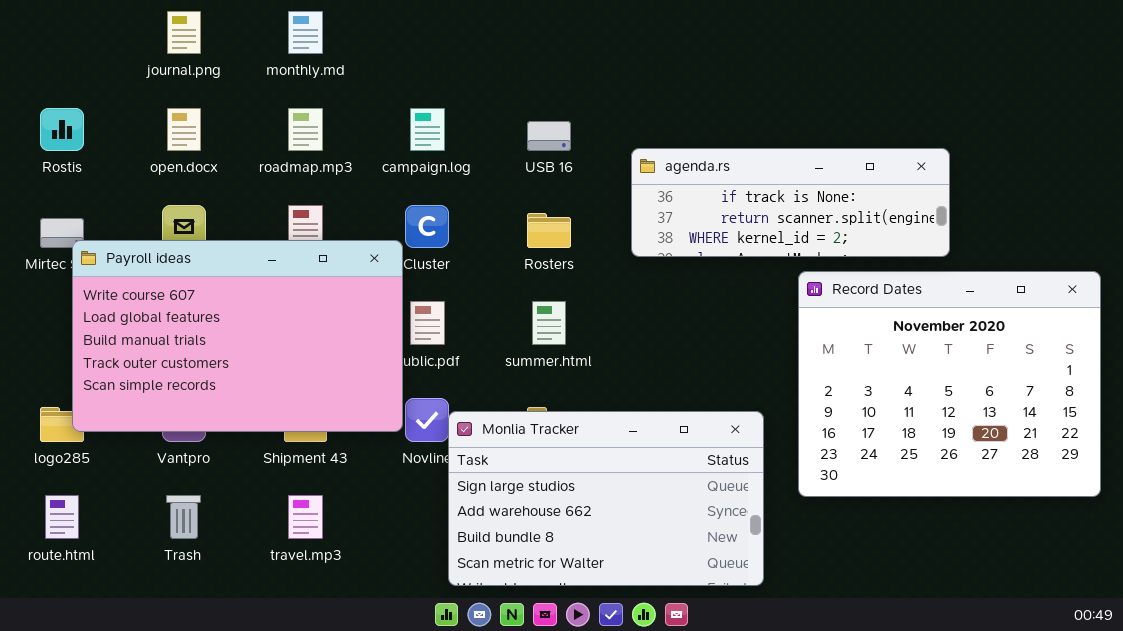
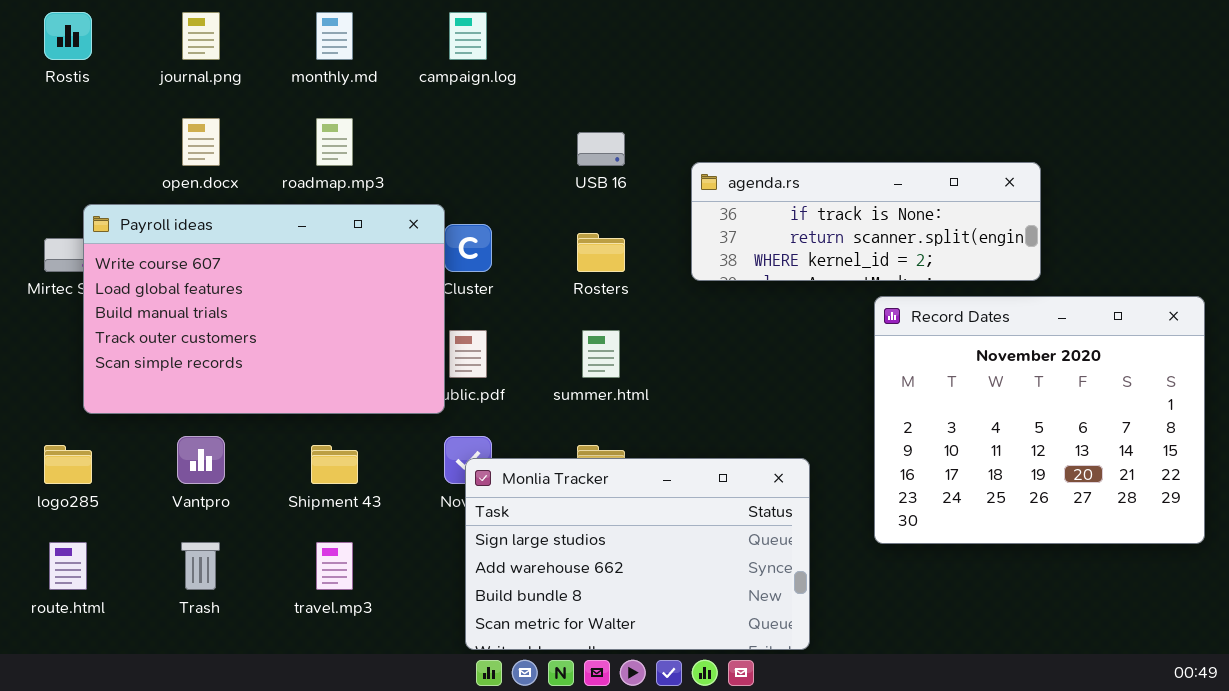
Rostis: [40,108,84,151] -> [44,12,92,60], moved
campaign.log: [410,108,445,151] -> [449,12,487,60], moved
Payroll ideas: [72,240,403,432] -> [83,204,445,414], moved
Monlia Tracker: [448,411,764,586] -> [465,458,810,650], moved

